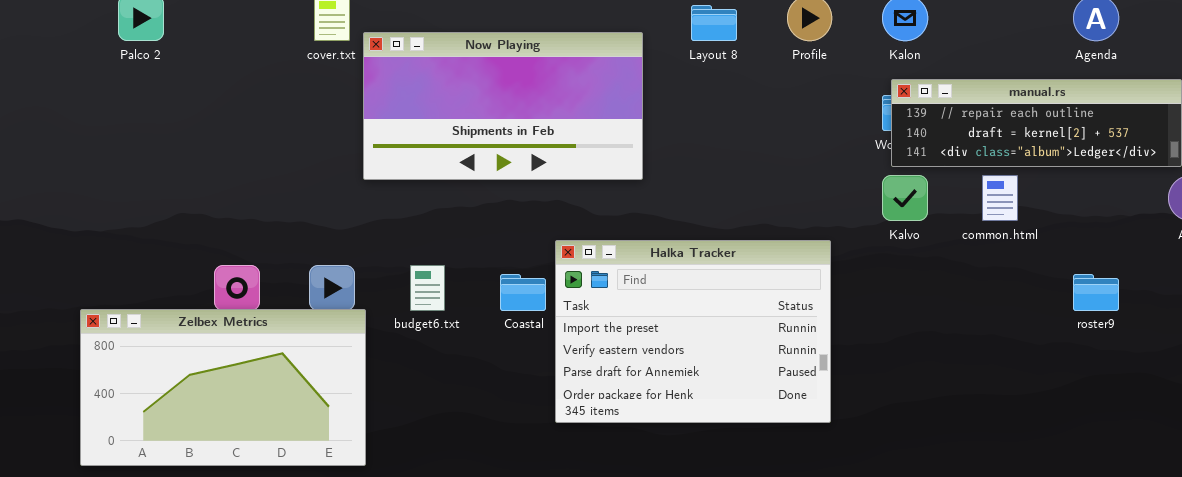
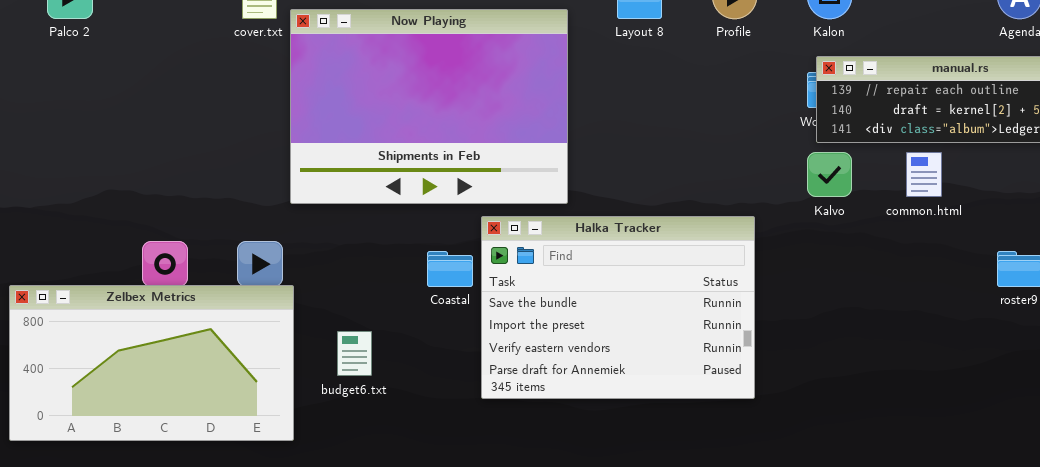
Now Playing: [363,32,643,180] -> [290,9,568,204], resized
Halka Tracker: [555,240,831,423] -> [481,216,755,399], scrolled up 1 row
budget6.txt: [410,265,445,311] -> [337,331,372,376], moved

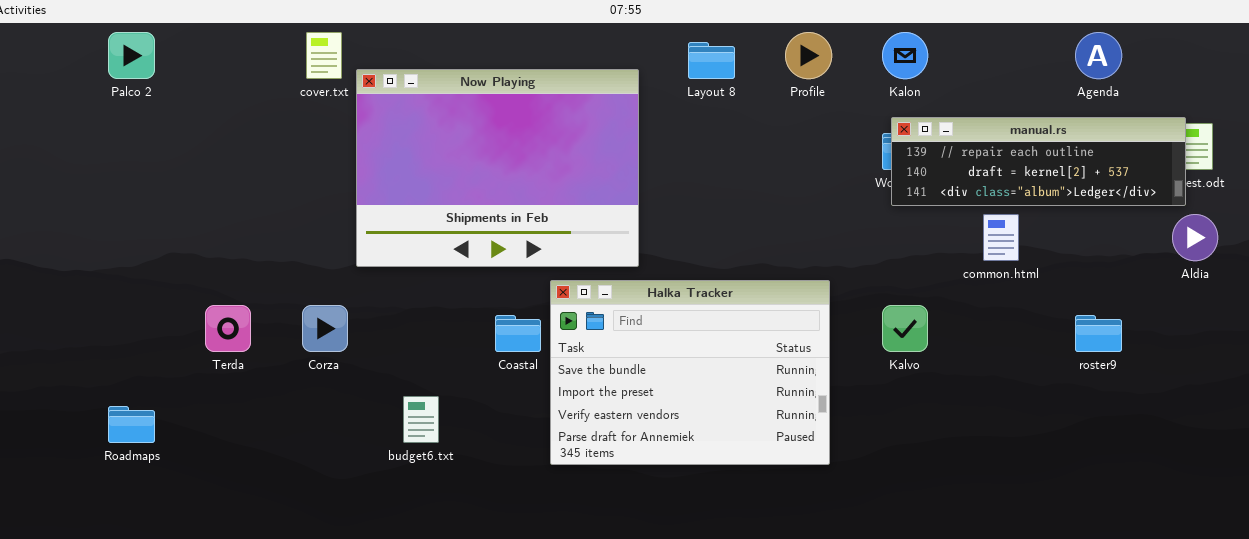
Kalvo: [807,152,852,197] -> [882,305,928,352], moved
Zelbex Metrics: [9,285,294,441] -> none, closed

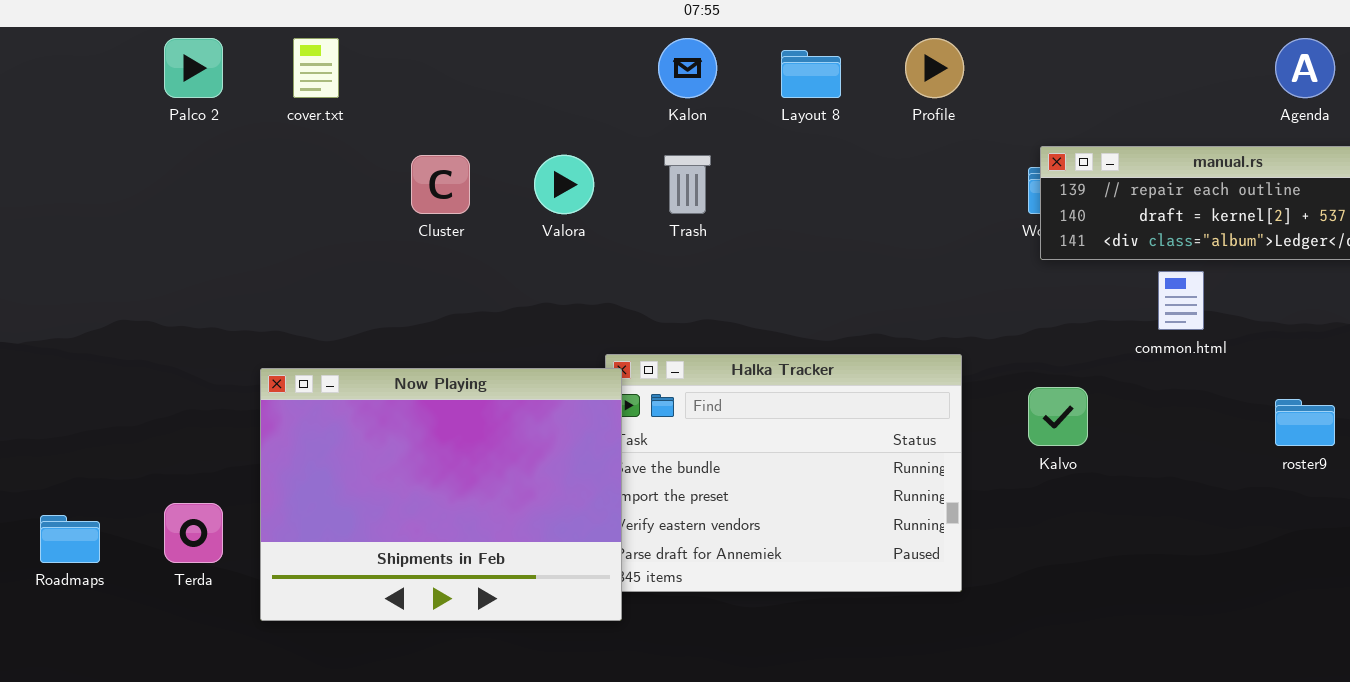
Palco 2: [108,32,155,79] -> [164,38,223,98], moved
Kalon: [882,32,928,79] -> [658,38,717,98], moved
Now Playing: [356,69,639,267] -> [260,368,622,621], moved
Terda: [205,305,251,352] -> [164,503,223,563], moved

